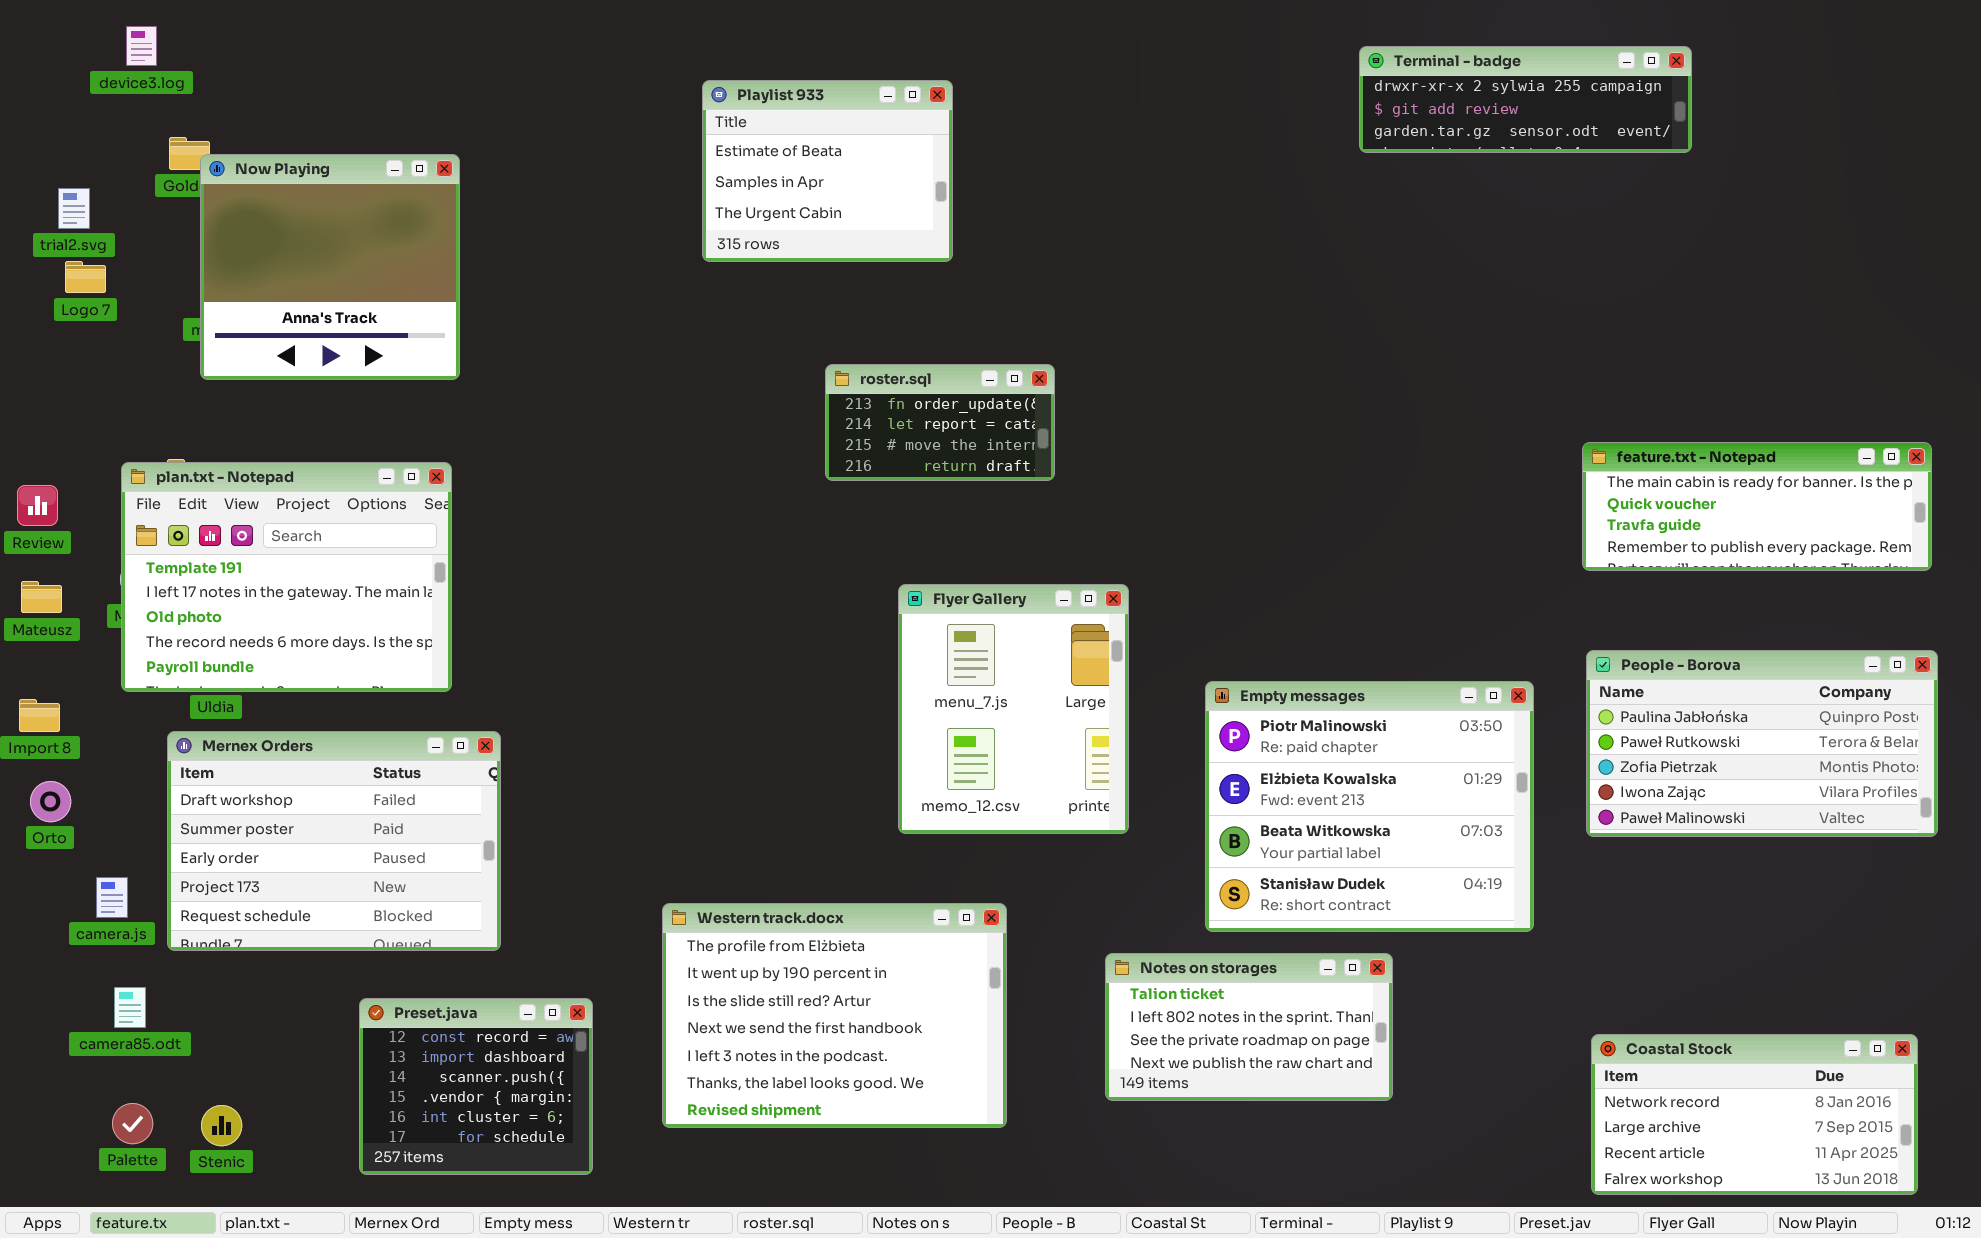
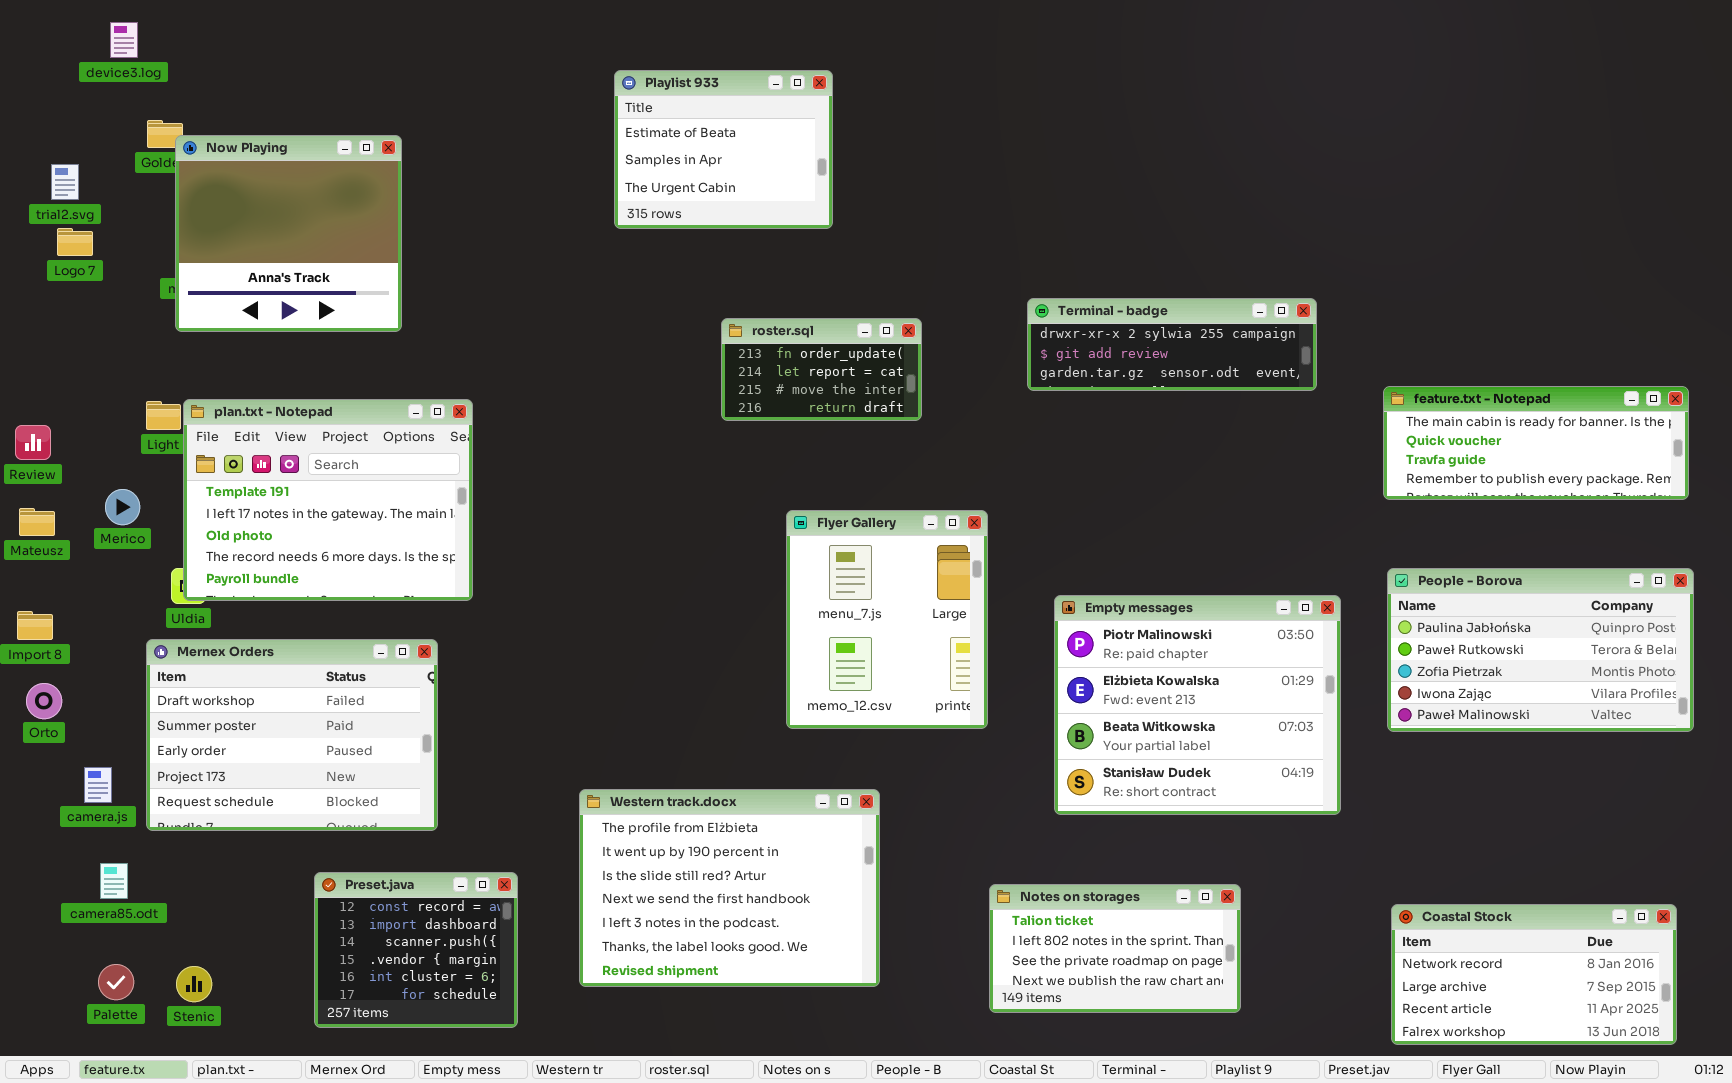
Terminal - badge: [1359,46,1692,153] -> [1027,298,1317,391], moved
plan.txt - Notepad: [121,462,452,692] -> [183,399,473,601], moved
Notes on storages: [1105,953,1393,1101] -> [989,884,1241,1013], moved

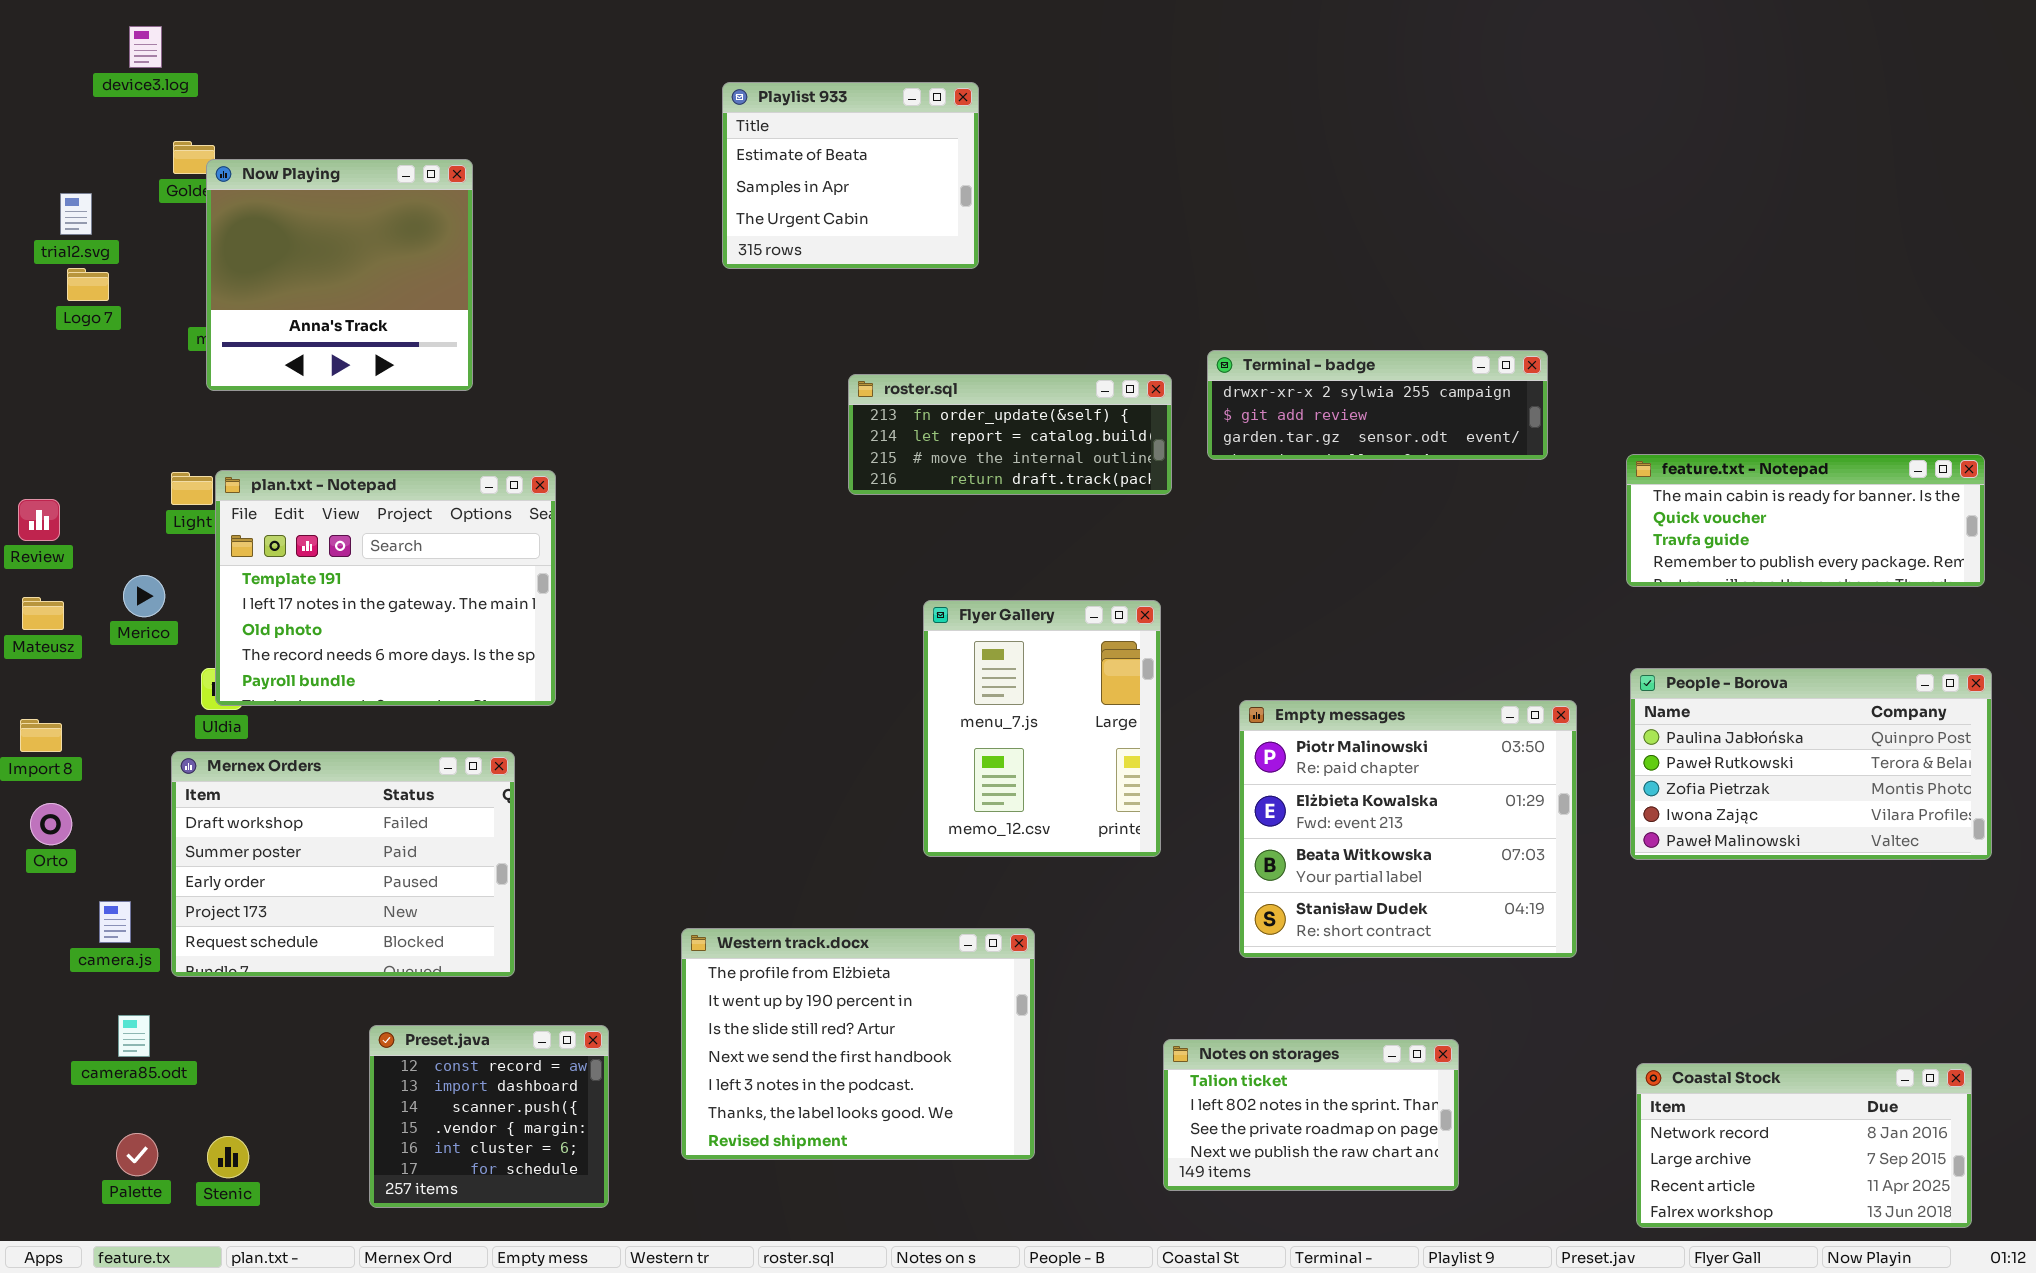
roster.sql: [721,318,922,421] -> [848,374,1172,495], resized

